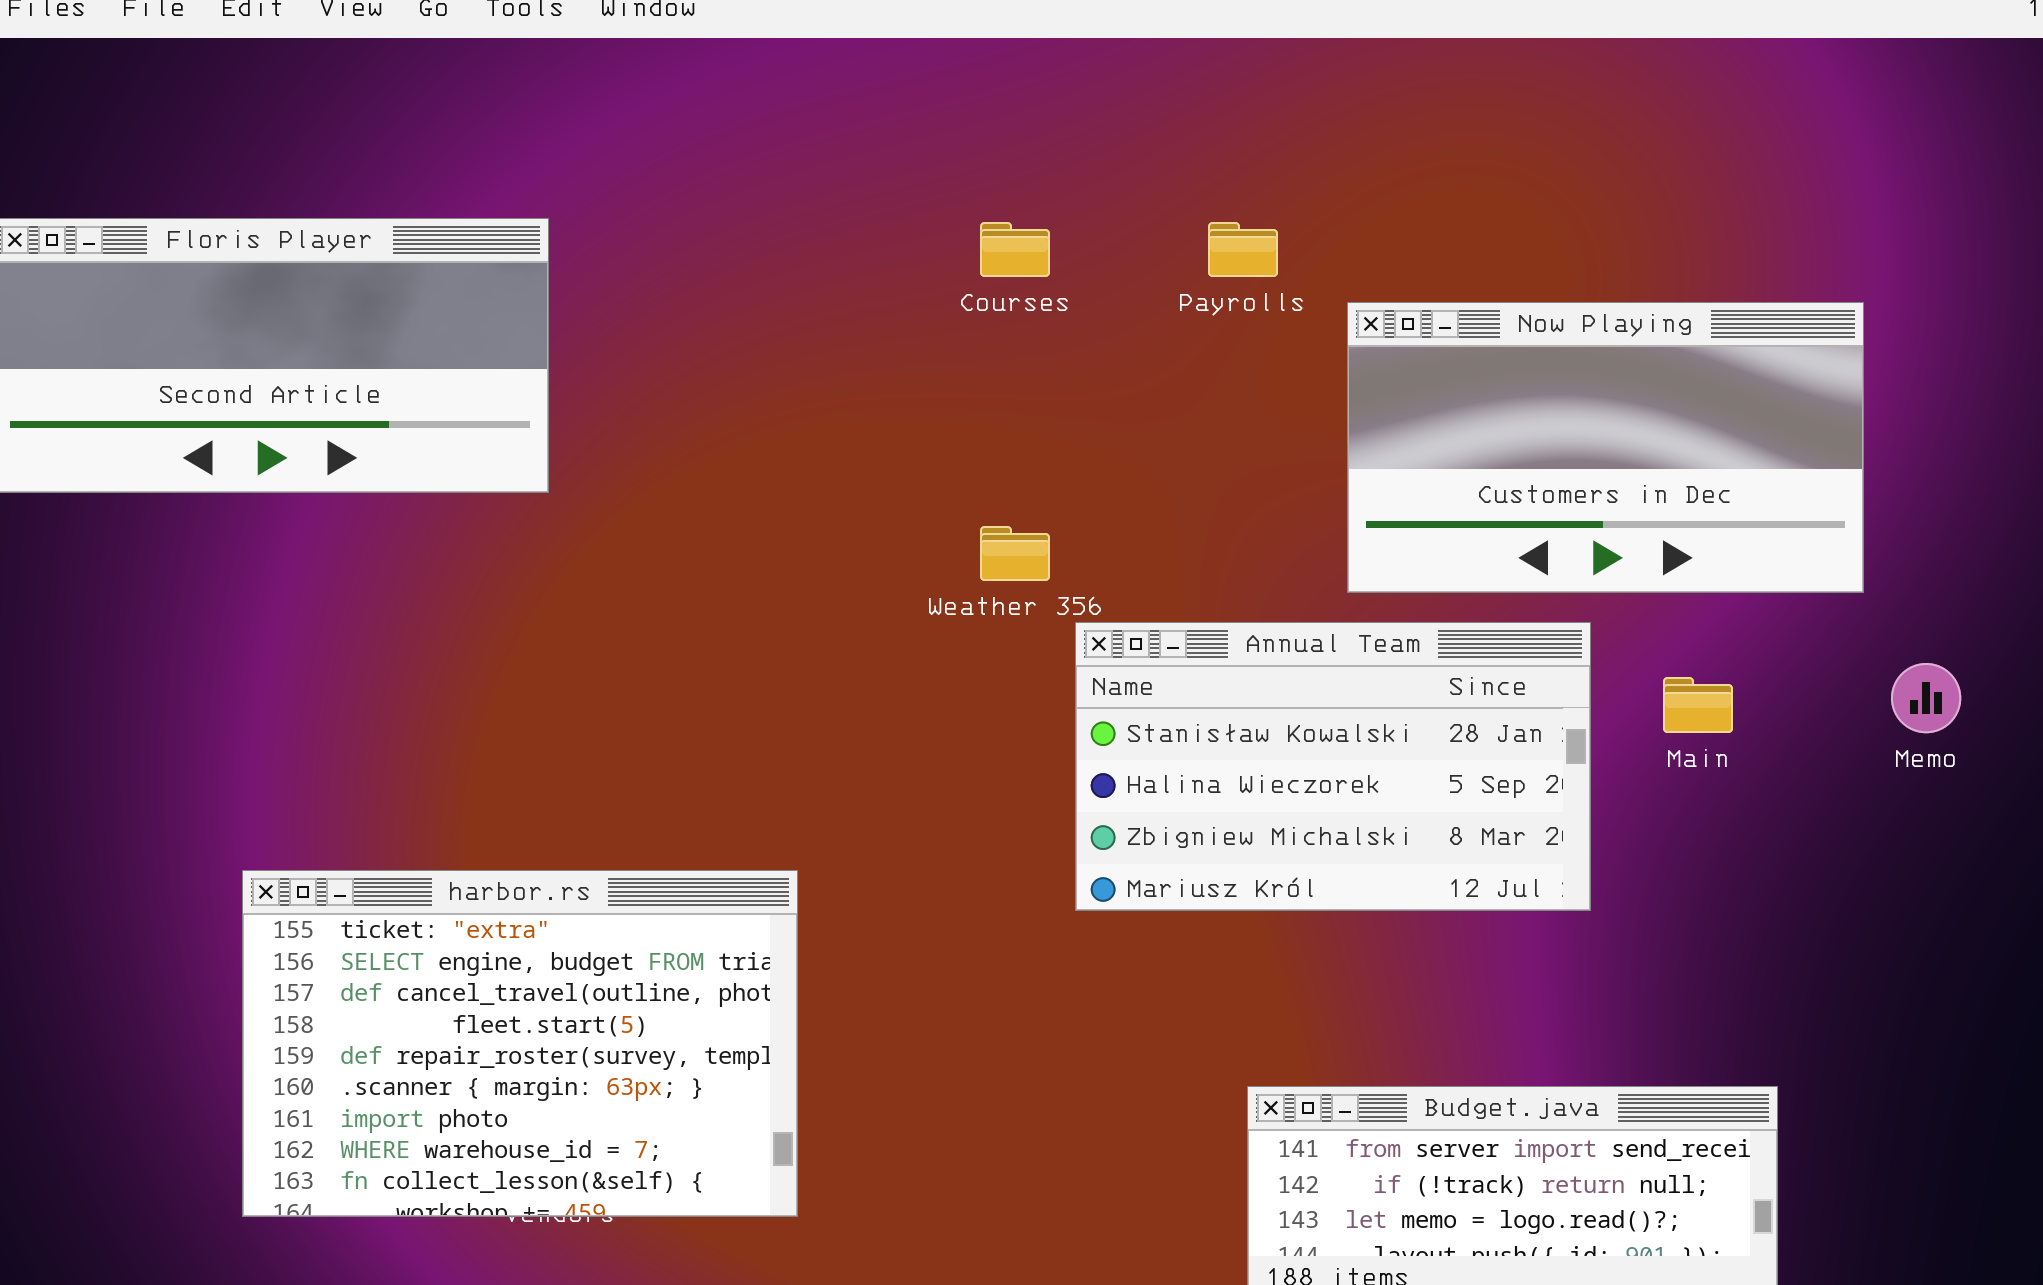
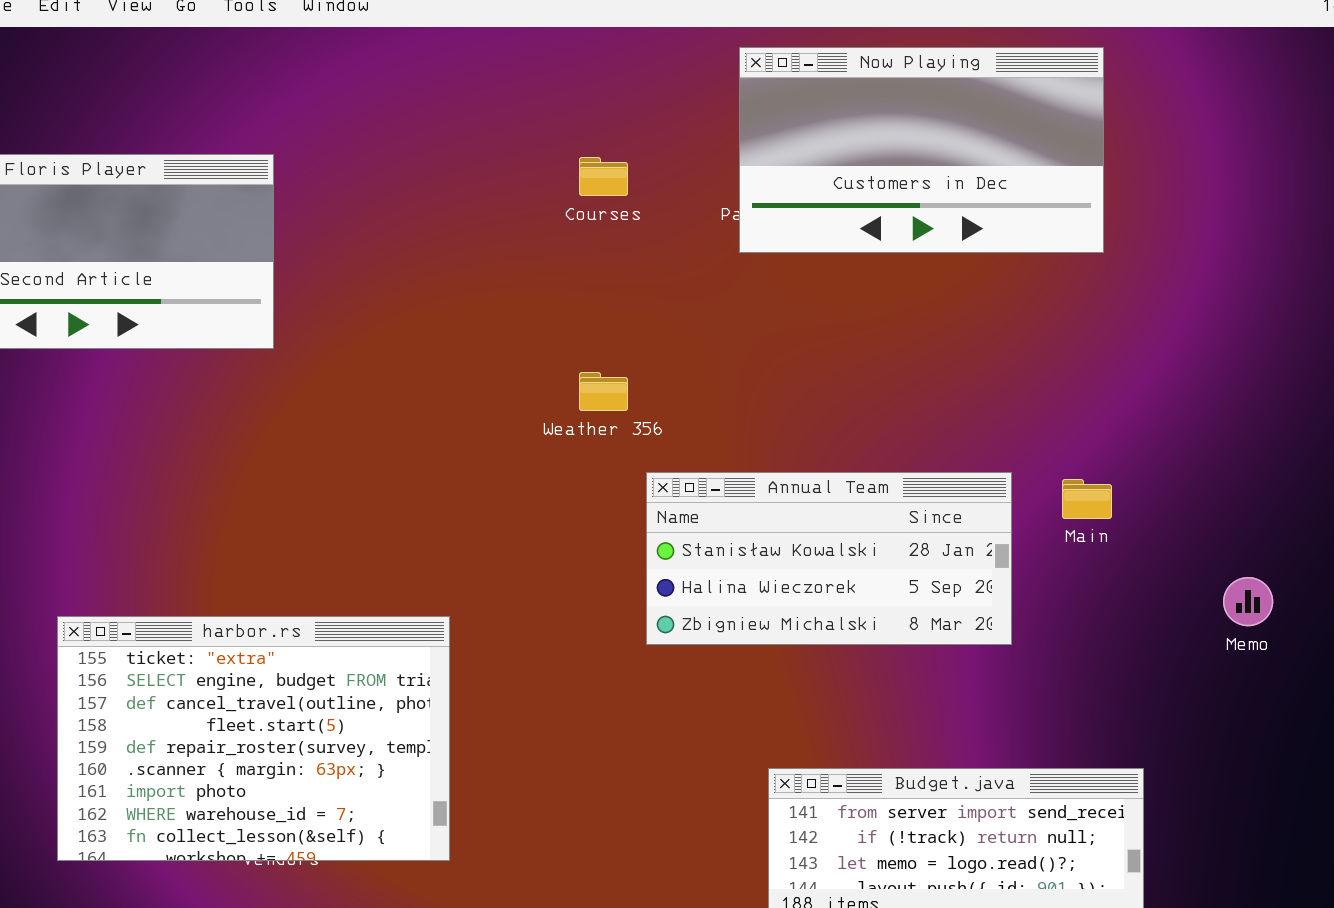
Now Playing: [1347,302,1864,593] -> [739,47,1104,253], moved
Annual Team: [1075,622,1591,911] -> [646,472,1012,645], resized
Memo: [1891,663,1961,733] -> [1223,577,1273,626], moved

